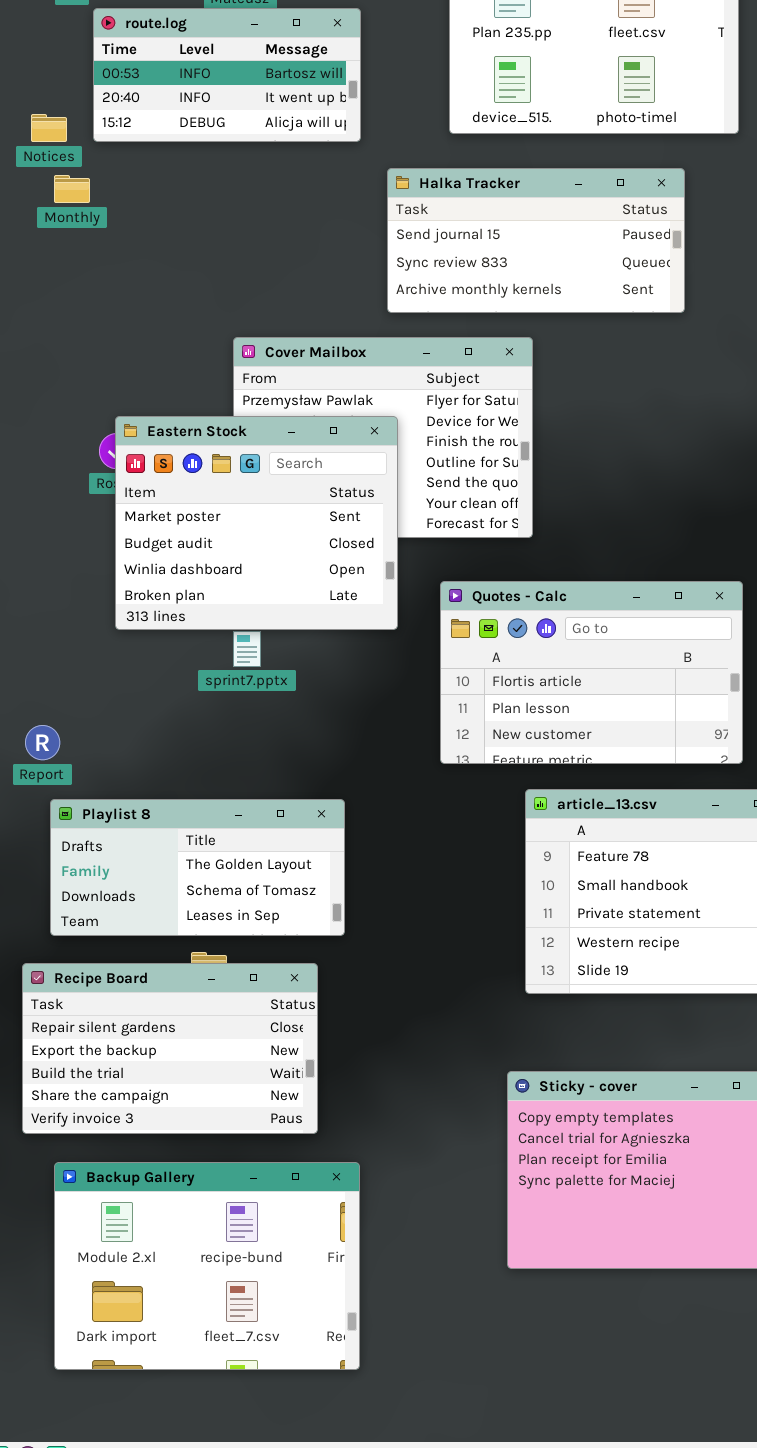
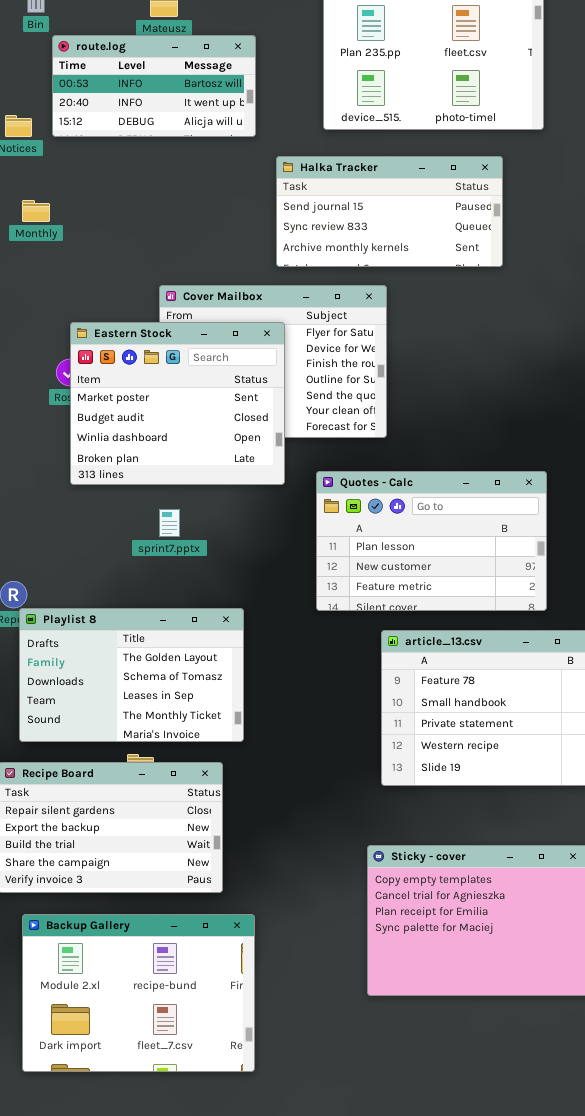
Monthly: [54,175,90,203] -> [22,200,50,222], moved
Eastern Stock: [115,416,398,630] -> [70,322,285,485], moved
Quotes - Calc: [440,581,743,764] -> [316,471,547,611], scrolled down 1 row
Playlist 8: [50,799,345,936] -> [19,608,244,742], resized

